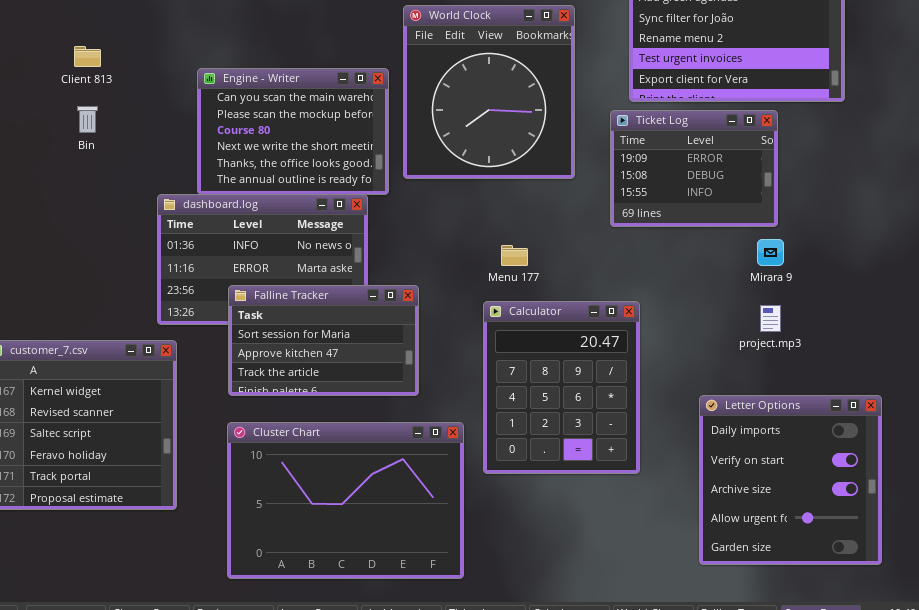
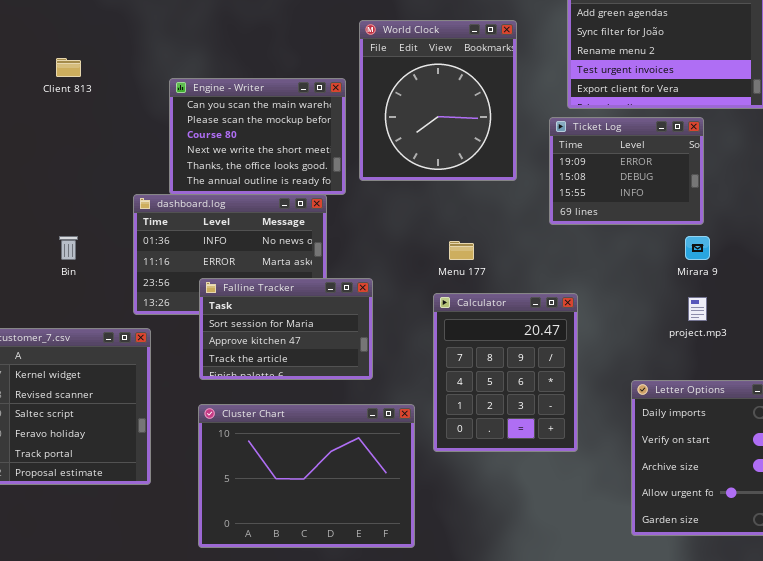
Bin: [77,106,98,133] -> [59,236,78,260], moved

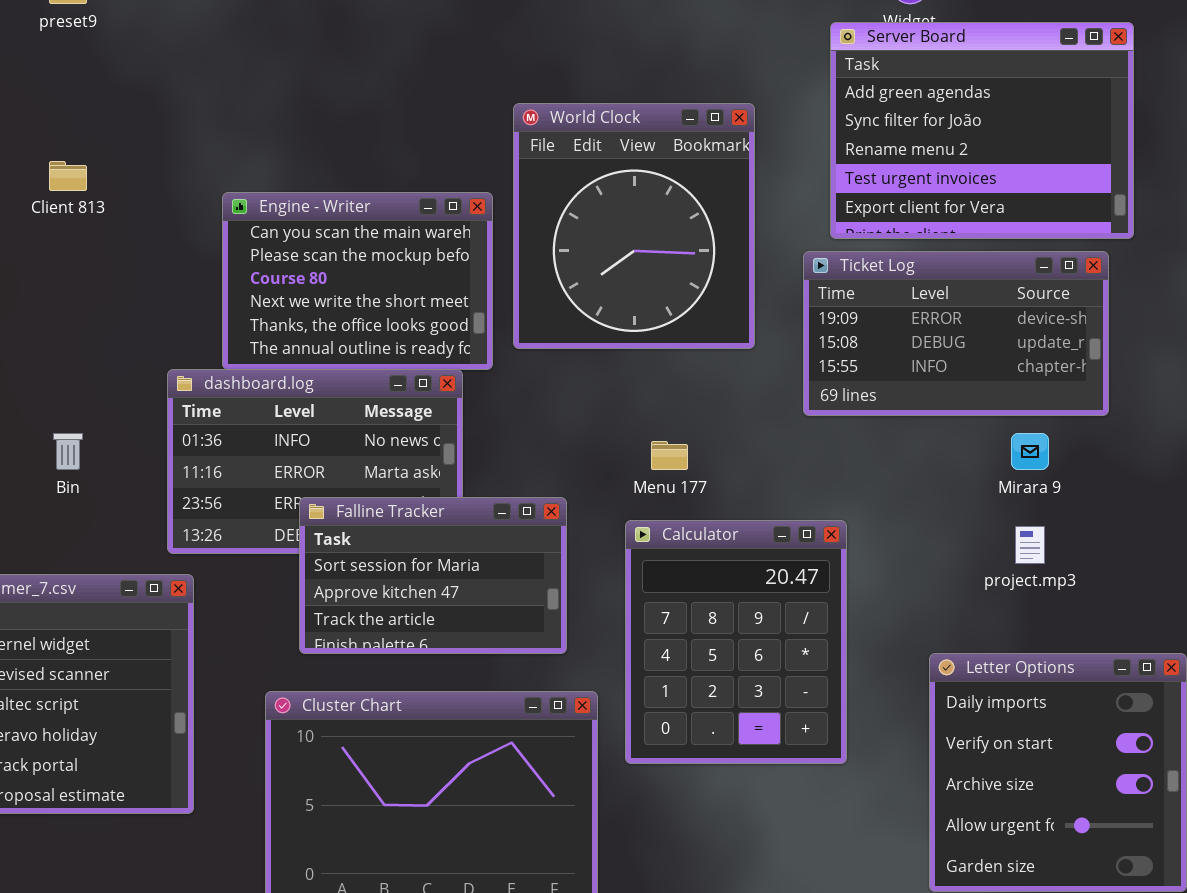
Ticket Log: [549,117,704,225] -> [803,251,1109,416], resized
Falline Tracker: [199,278,373,380] -> [299,497,567,654], moved

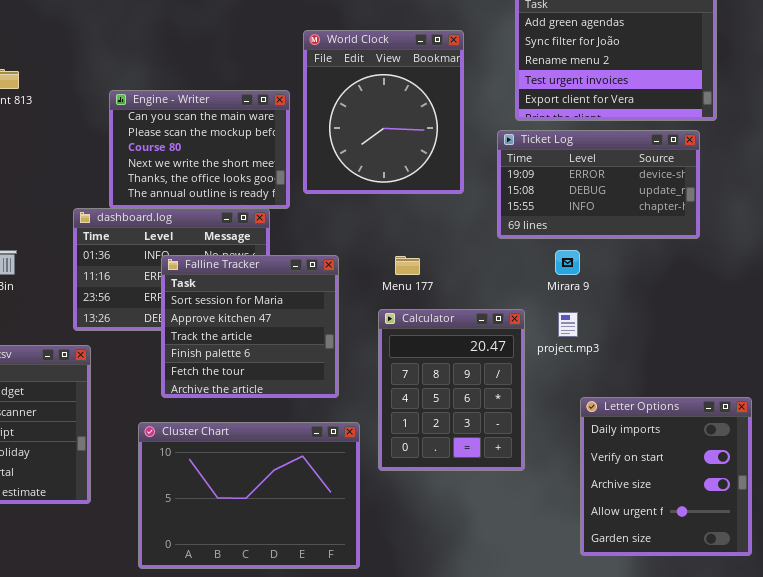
Mirara 9: [1011,433,1049,470] -> [555,250,580,275], moved
Falline Tracker: [299,497,567,654] -> [161,255,339,398], resized
project.mp3: [1015,526,1045,564] -> [558,312,578,337], moved

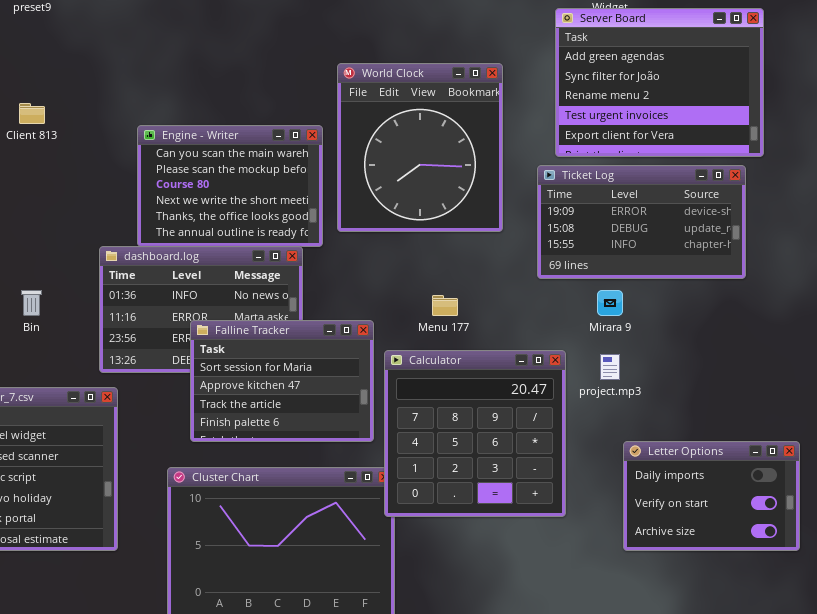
Falline Tracker: [161,255,339,398] -> [190,320,374,442], resized
Calculator: [378,309,525,471] -> [384,350,566,517], resized
Letter Options: [580,397,752,556] -> [623,441,800,551], resized

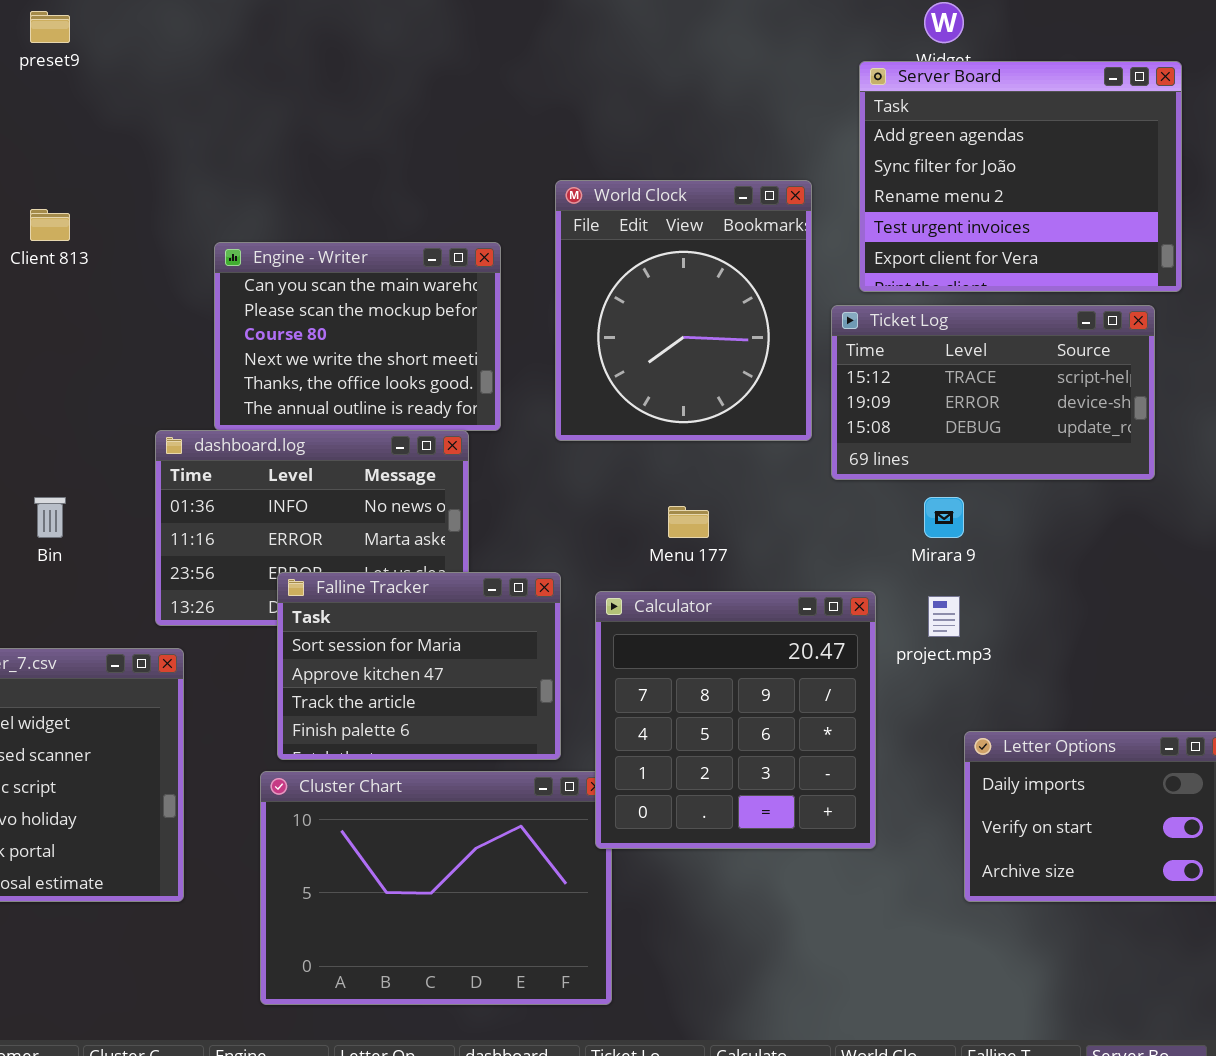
World Clock: [337,63,503,232] -> [555,180,812,441], moved
Ticket Log: [537,165,746,279] -> [831,305,1155,480], scrolled up 1 row
Falline Tracker: [190,320,374,442] -> [277,572,561,760], moved

